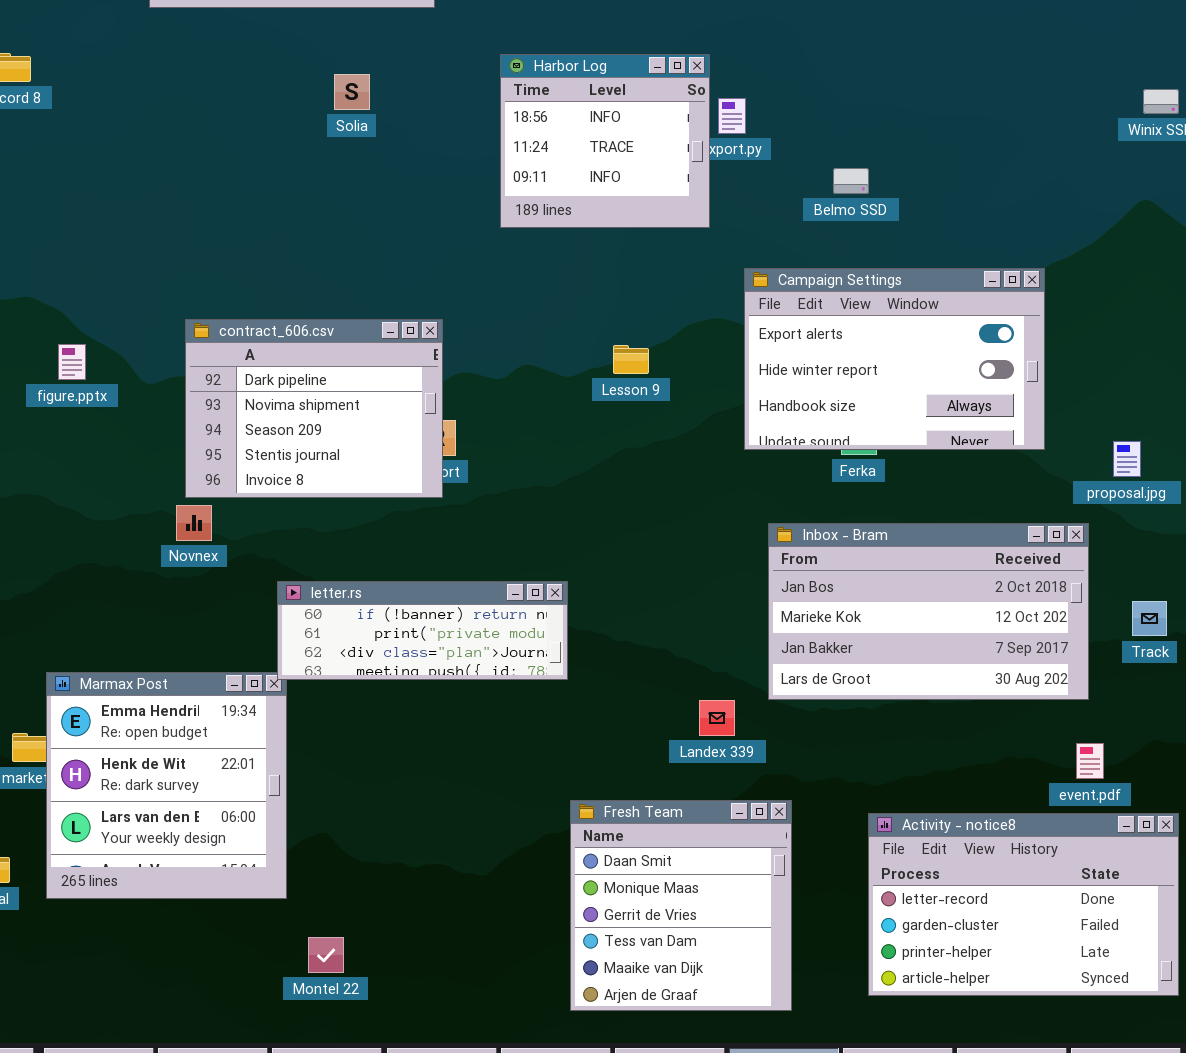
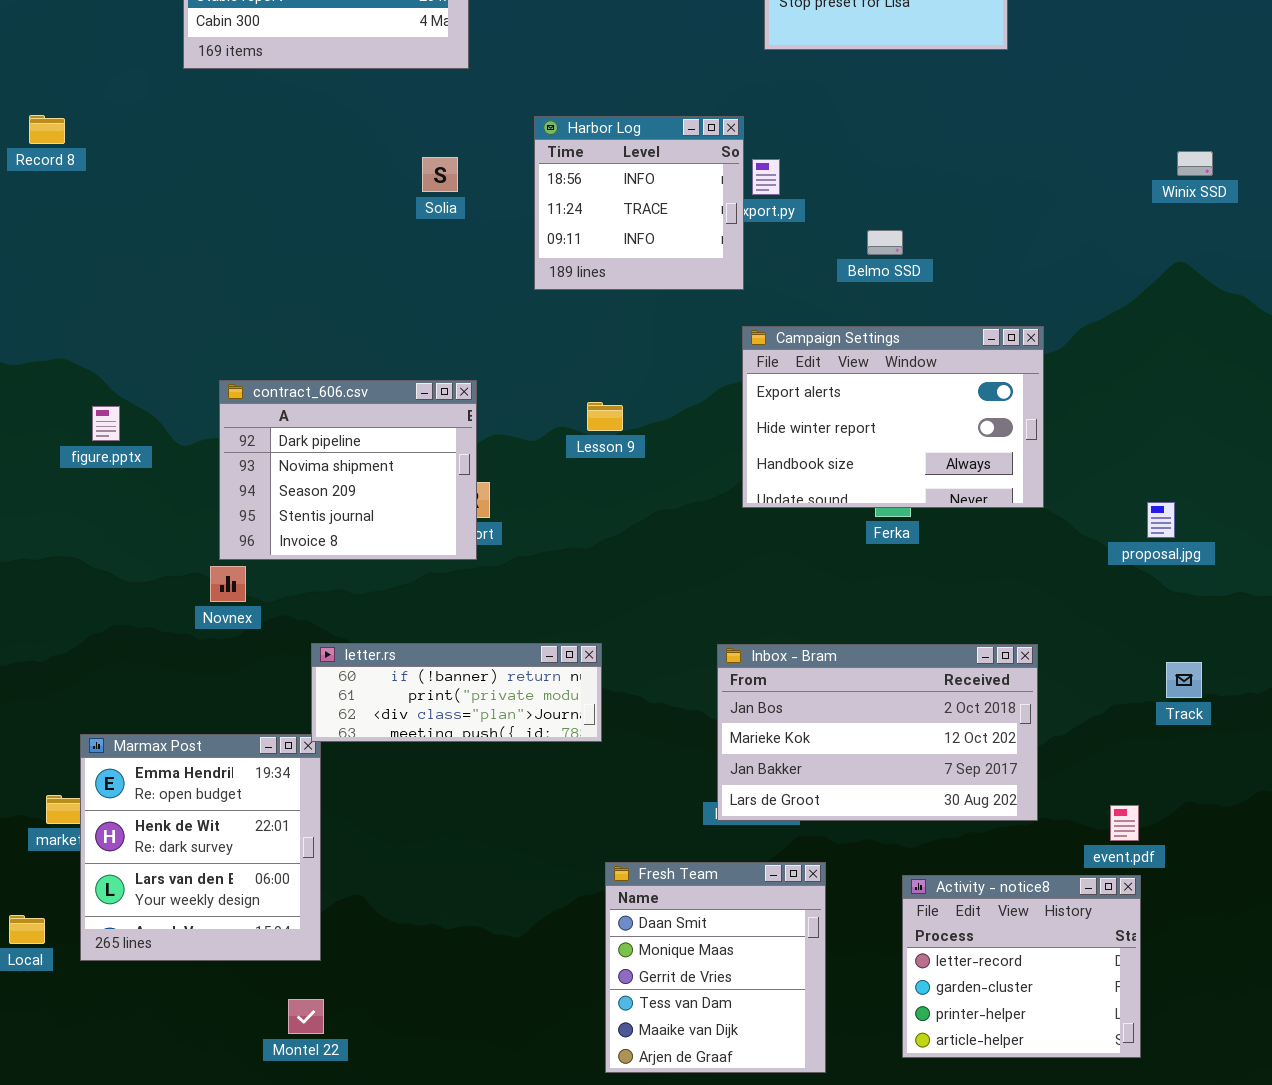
Solia: [334,74,370,110] -> [422,157,458,192], moved
Campaign Settings: [744,268,1045,450] -> [742,326,1044,508], moved
Lesson 9: [613,345,649,374] -> [587,402,623,431], moved
Inbox - Bram: [768,523,1089,700] -> [717,644,1038,821], moved
Activity - notice8: [868,813,1179,996] -> [902,875,1141,1058], resized
Montel 22: [308,937,344,973] -> [288,999,324,1034], moved

